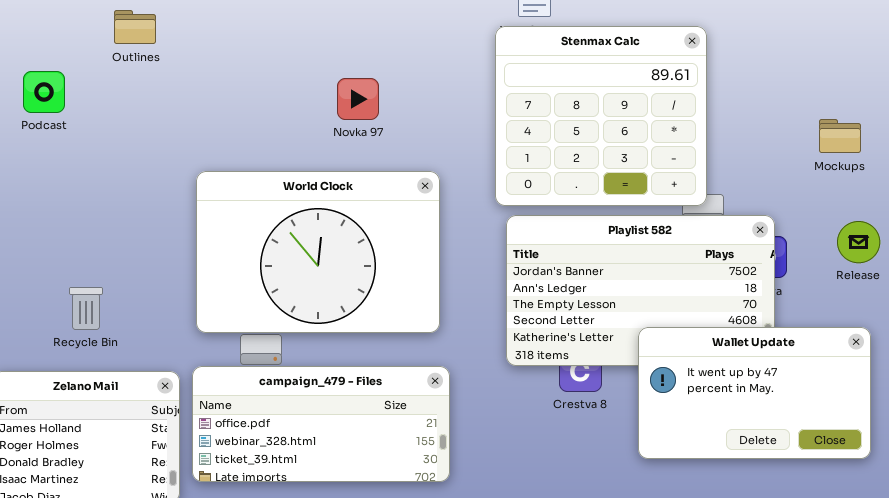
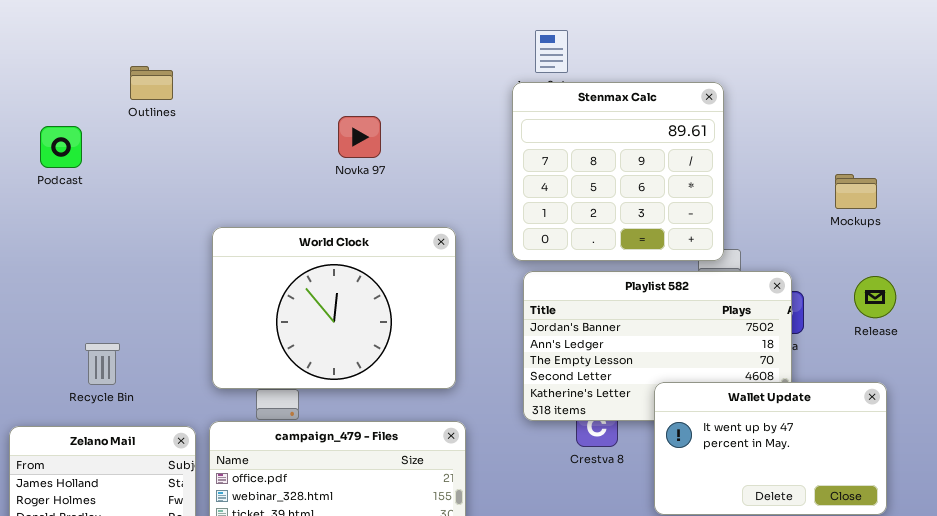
Novka 97: [337,78,379,120] -> [338,116,381,158], moved

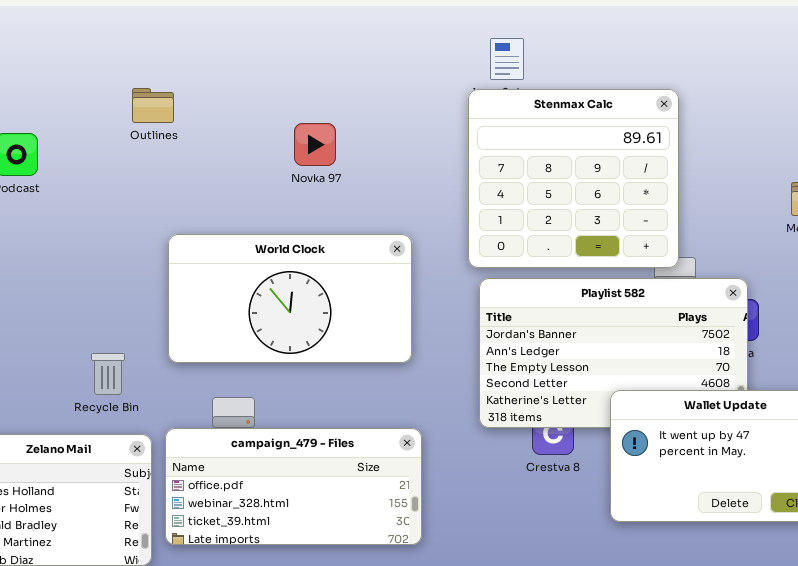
Outlines: [130,66,173,100] -> [132,88,174,123], moved
World Clock: [212,227,456,389] -> [168,234,412,363], resized
Recycle Bin: [85,343,120,385] -> [91,353,125,395], moved

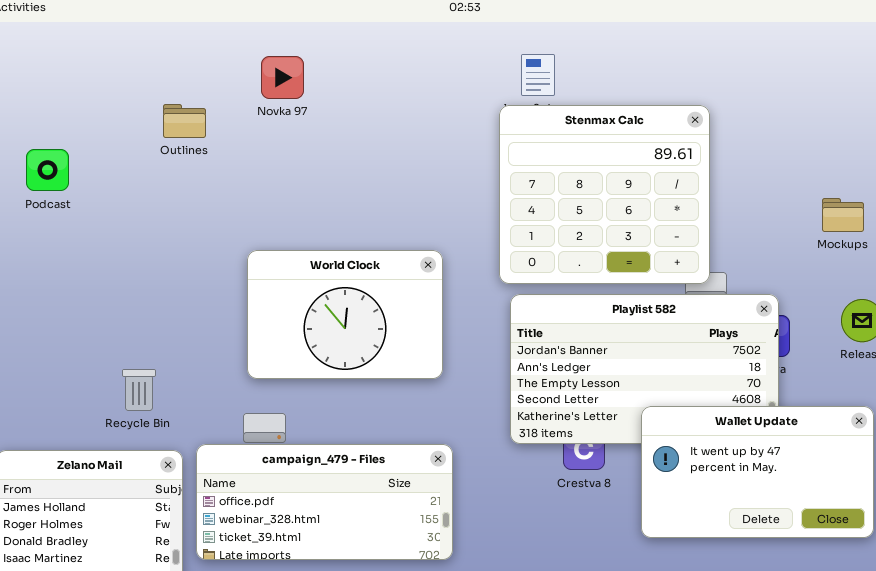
Novka 97: [294,123,336,166] -> [261,56,304,99], moved
World Clock: [168,234,412,363] -> [247,250,443,379], resized

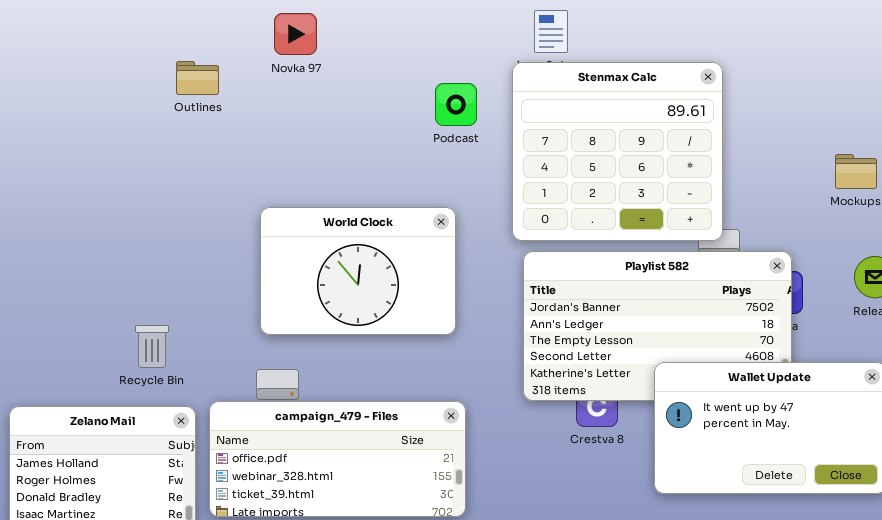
Podcast: [26,149,69,191] -> [435,83,477,126], moved

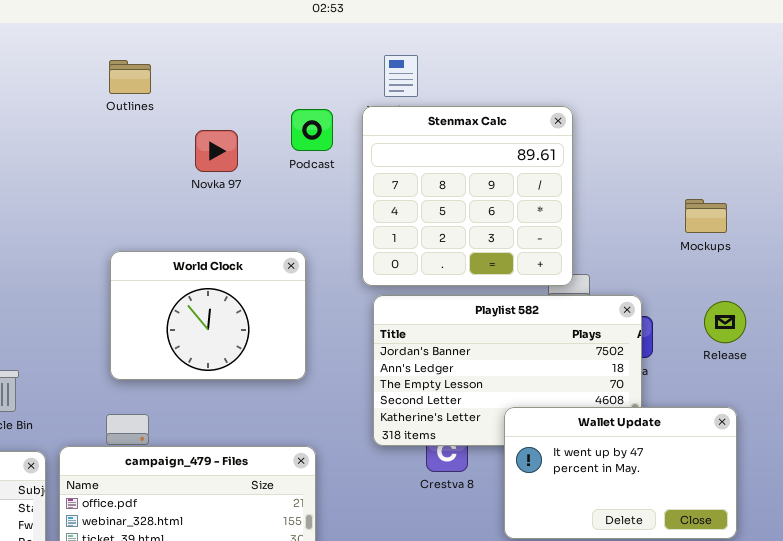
Novka 97: [274,13,317,55] -> [195,130,238,172], moved
Outlines: [176,61,219,95] -> [109,60,151,94], moved
Podcast: [435,83,477,126] -> [291,109,333,151], moved

